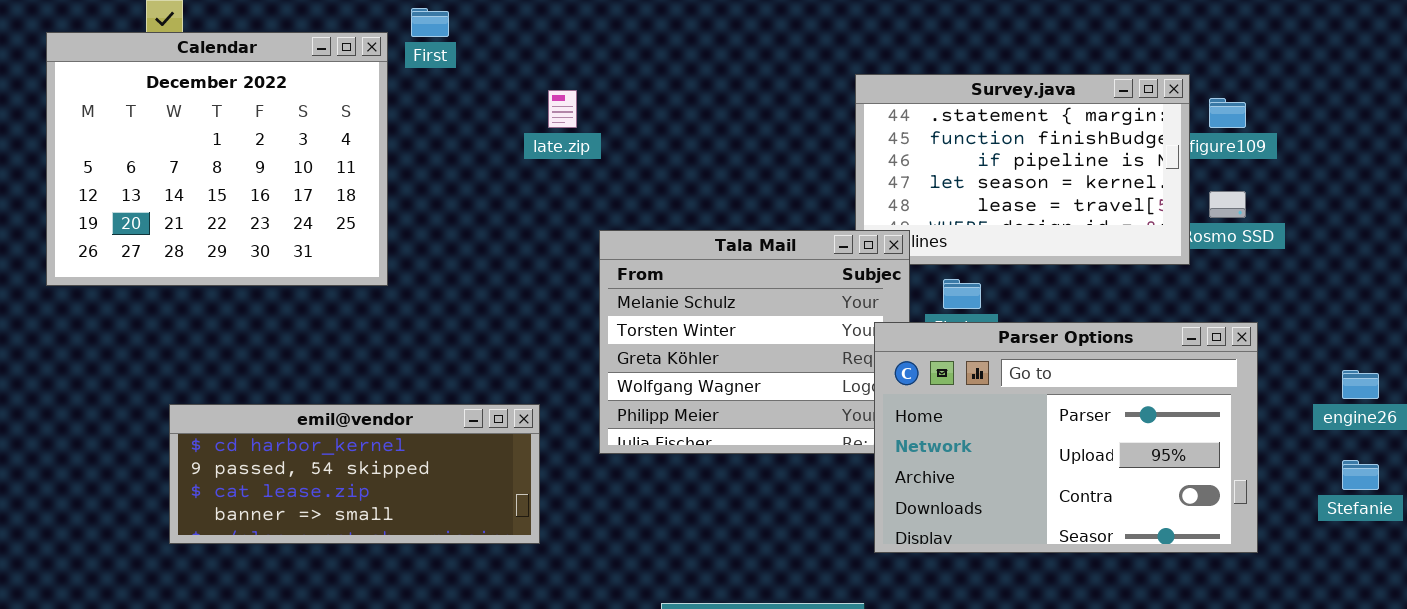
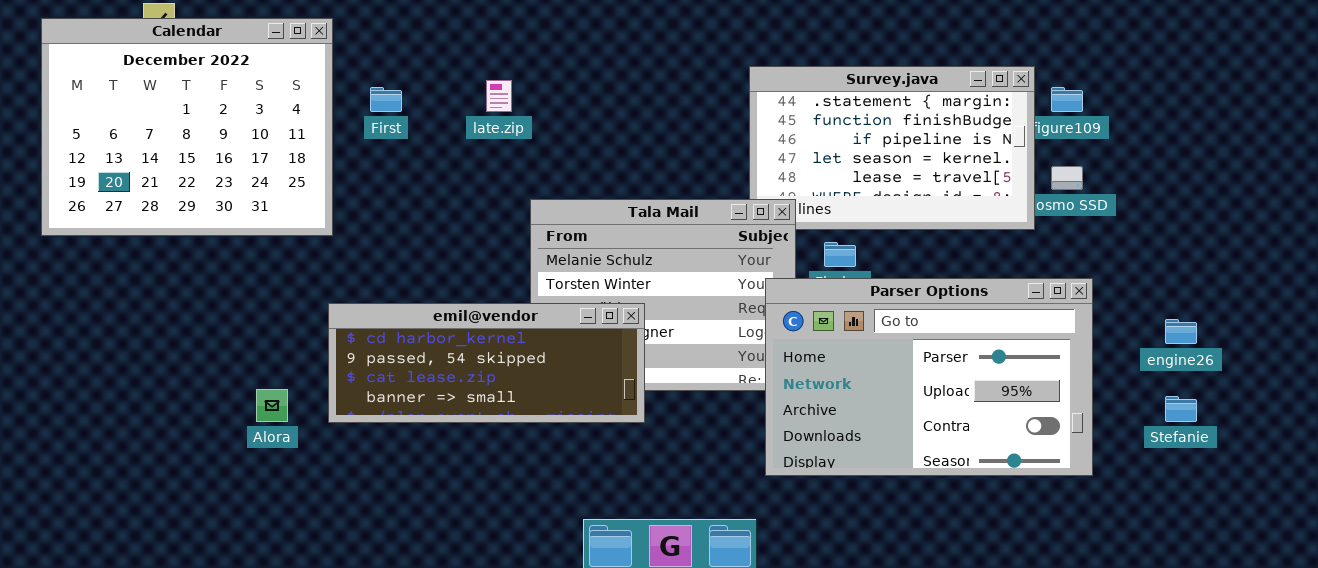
First: [411,8,449,37] -> [370,87,402,112], moved
Calendar: [46,32,388,286] -> [41,18,333,236], moved
emil@vendor: [169,404,540,544] -> [328,303,645,423], moved

